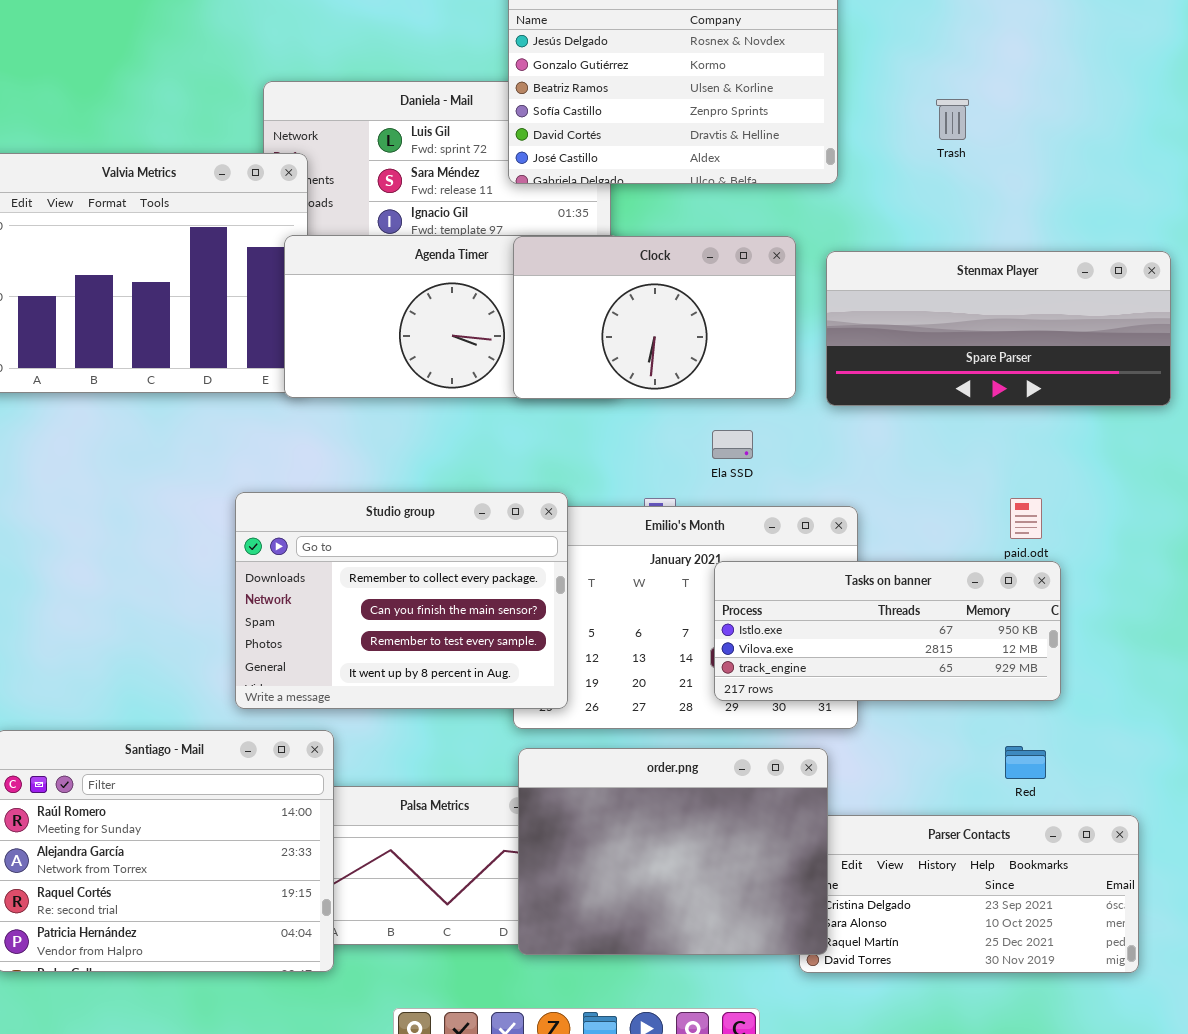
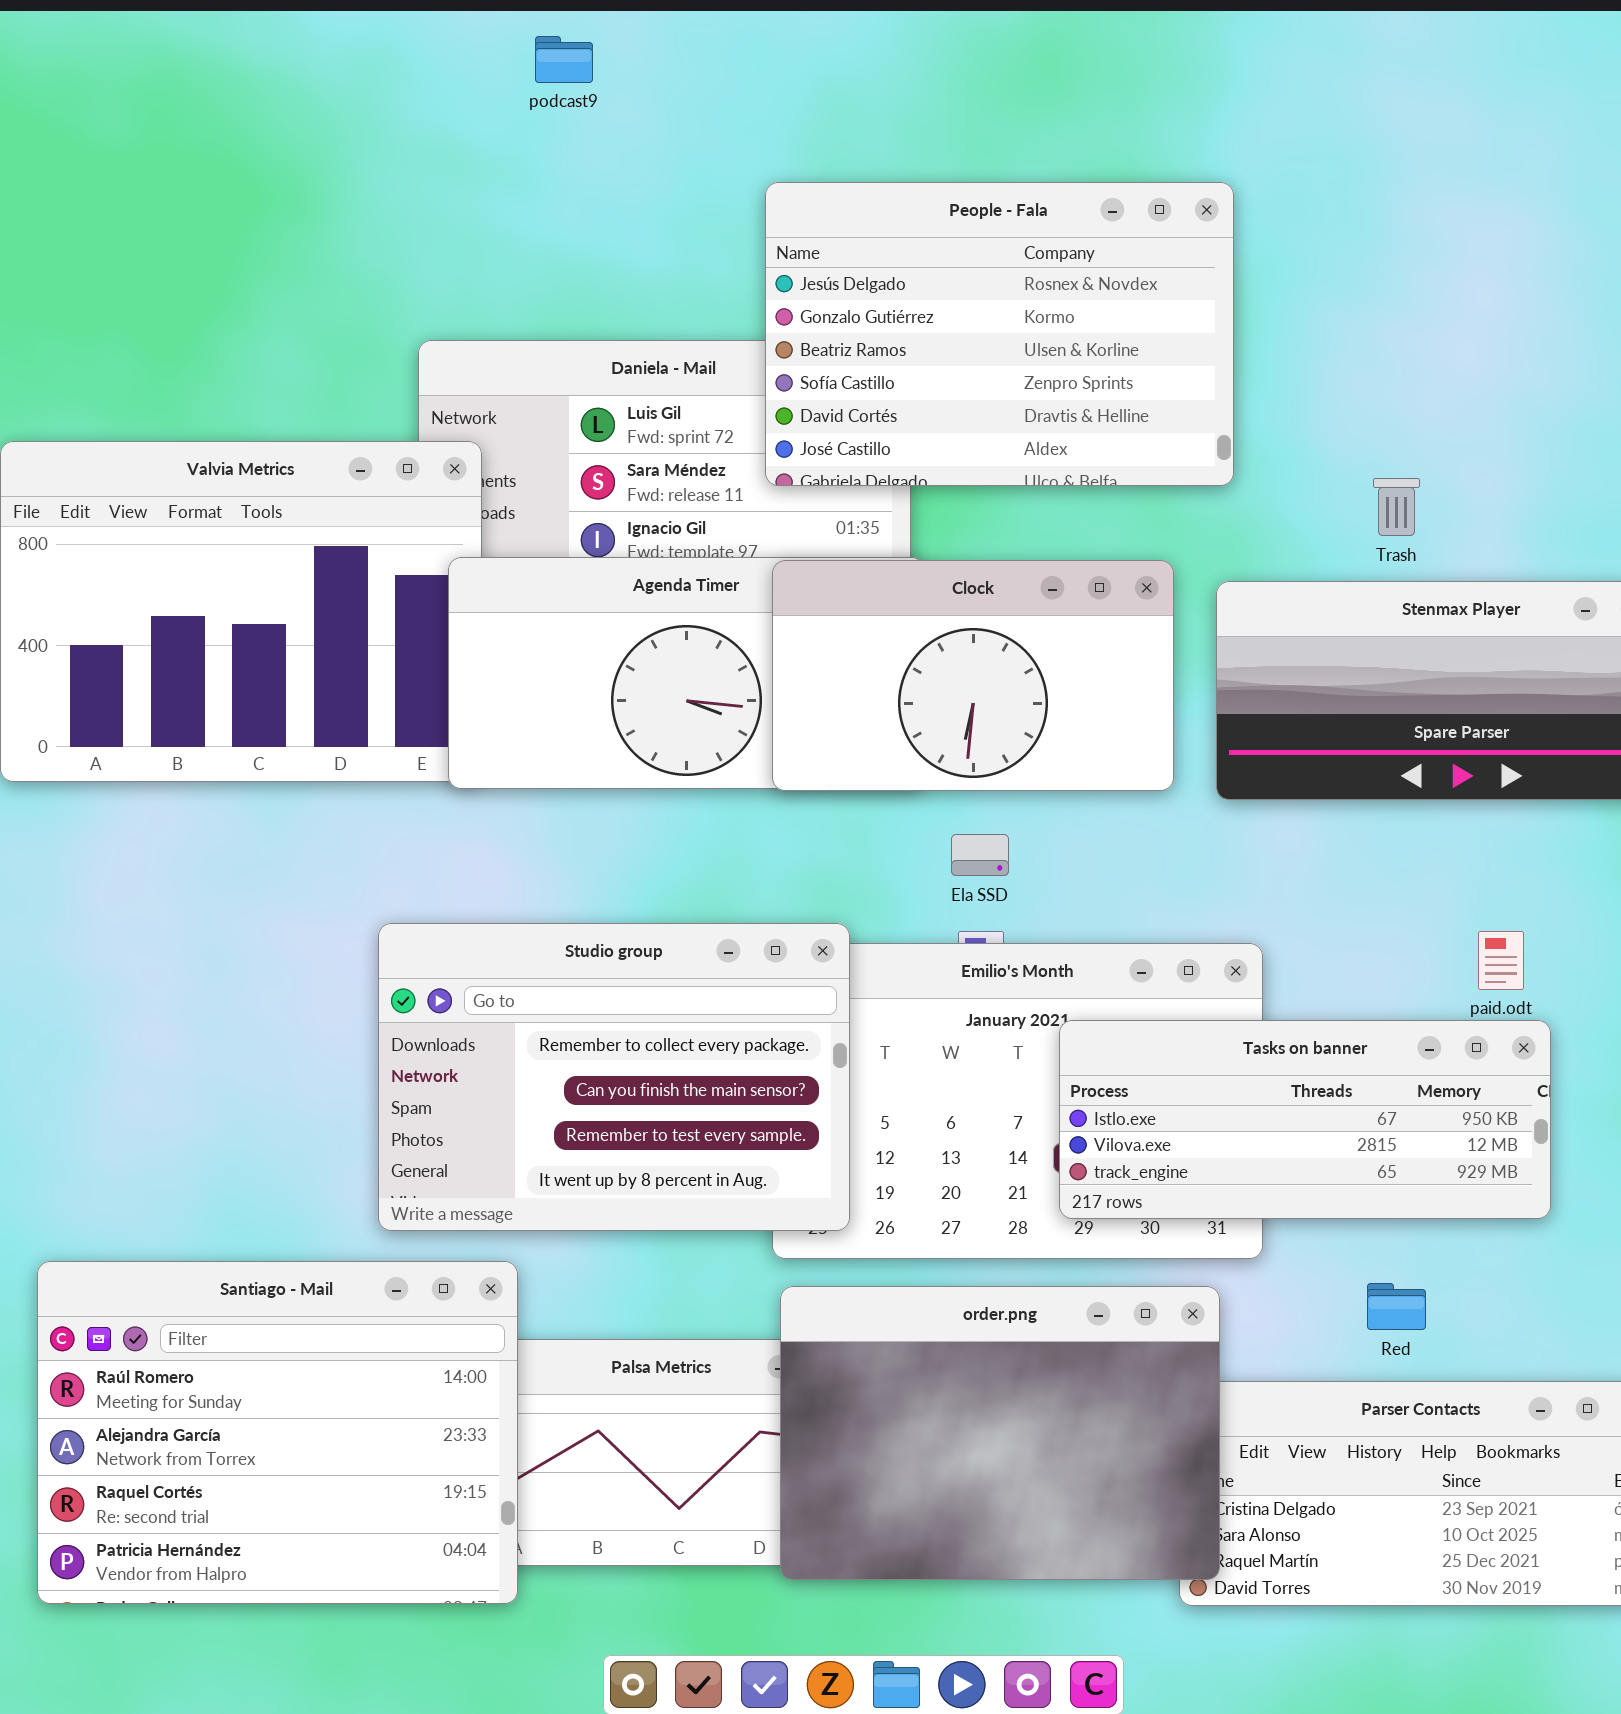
Trash: [936,99,969,140] -> [1373,478,1420,536], moved
Ela SSD: [712,430,753,459] -> [951,834,1009,876], moved
Red: [1005,746,1046,779] -> [1367,1283,1426,1330], moved

